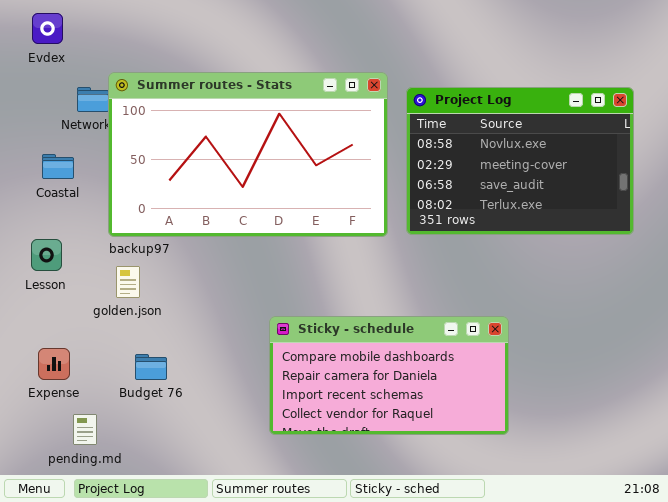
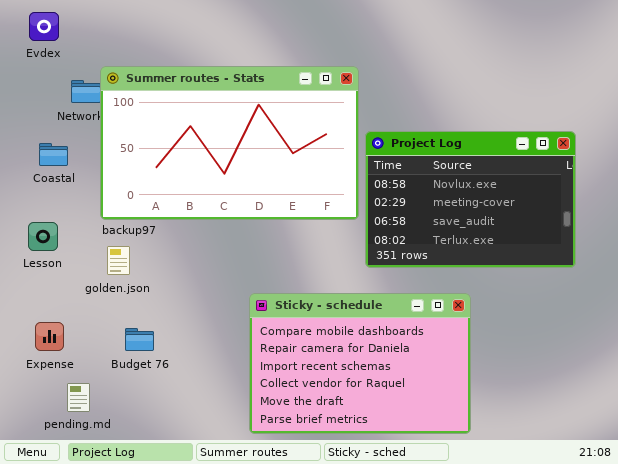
Project Log: [406,87,634,235] -> [365,131,576,268], moved
Sticky - schedule: [269,316,509,435] -> [249,293,471,434], resized

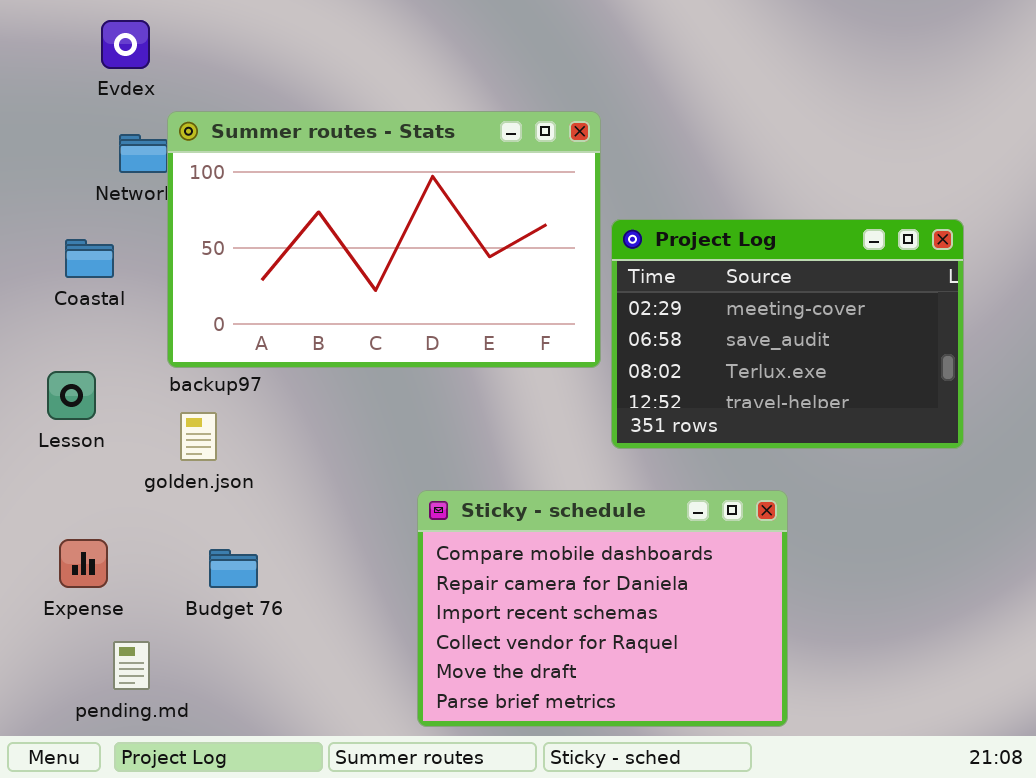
Evdex: [29,12,59,41] -> [101,20,150,69], moved
Project Log: [365,131,576,268] -> [611,219,964,449], scrolled down 1 row

